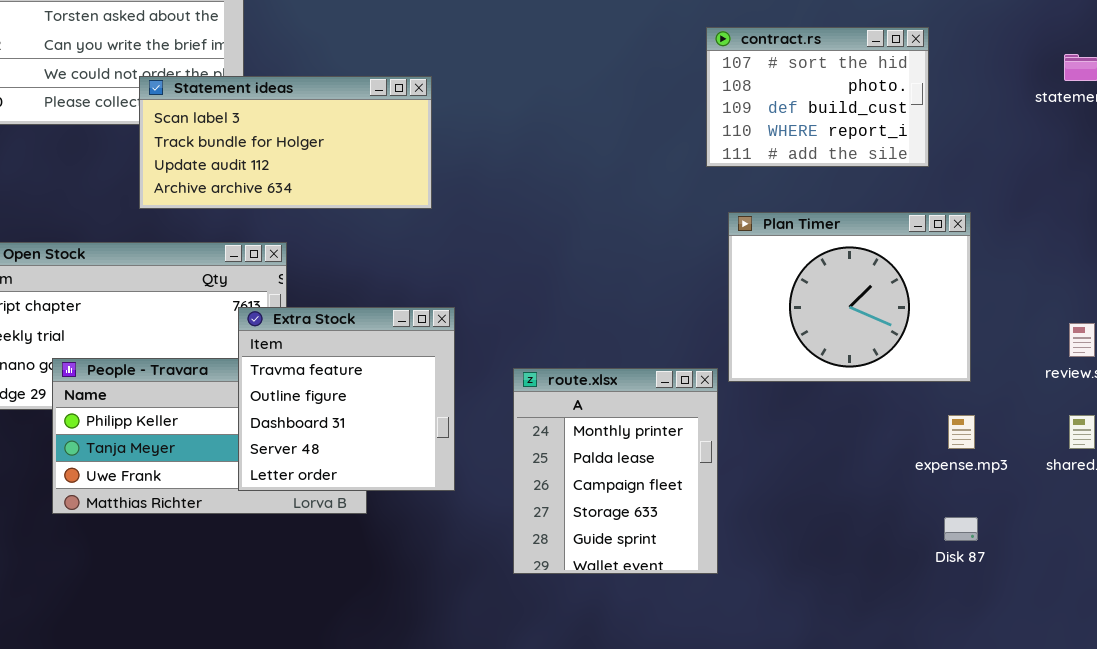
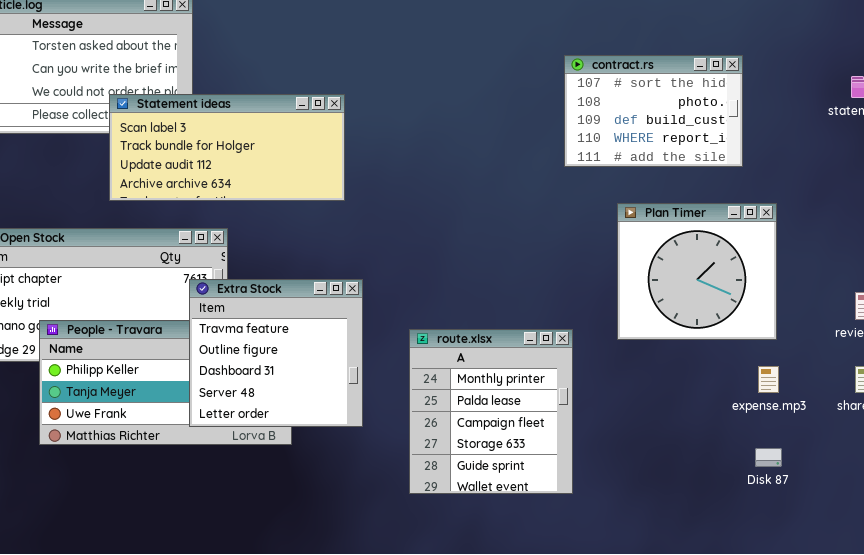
Plan Timer: [728,212,971,382] -> [617,203,777,340], resized

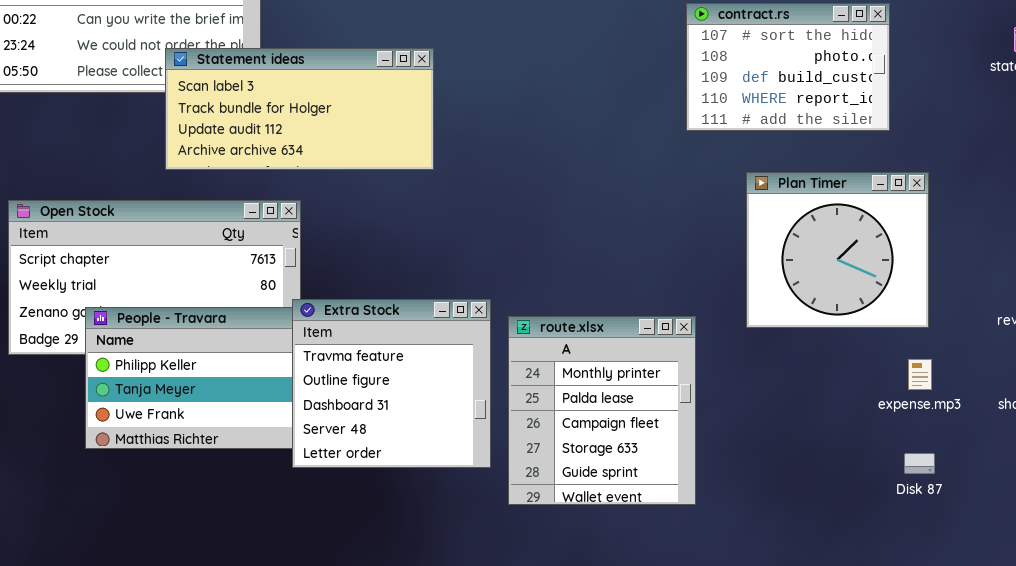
Extra Stock: [189,279,363,427] -> [292,299,491,468], moved

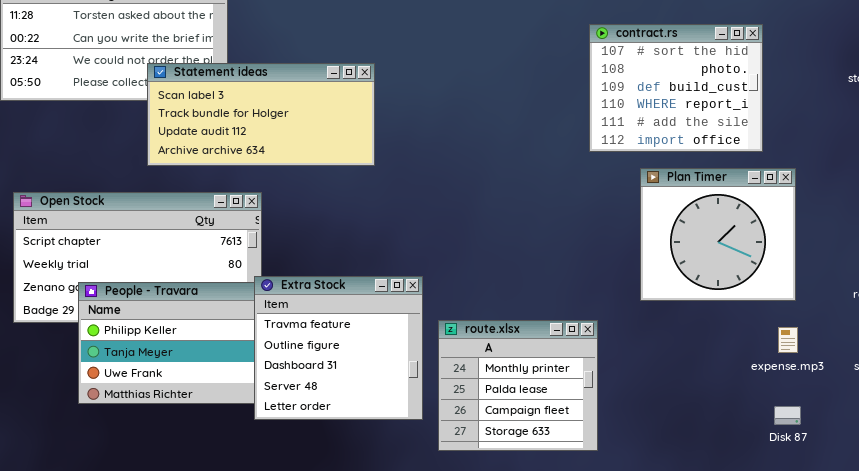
contract.rs: [686,3,890,131] -> [589,24,763,152], resized
route.xlsx: [508,316,696,505] -> [438,320,598,451], resized

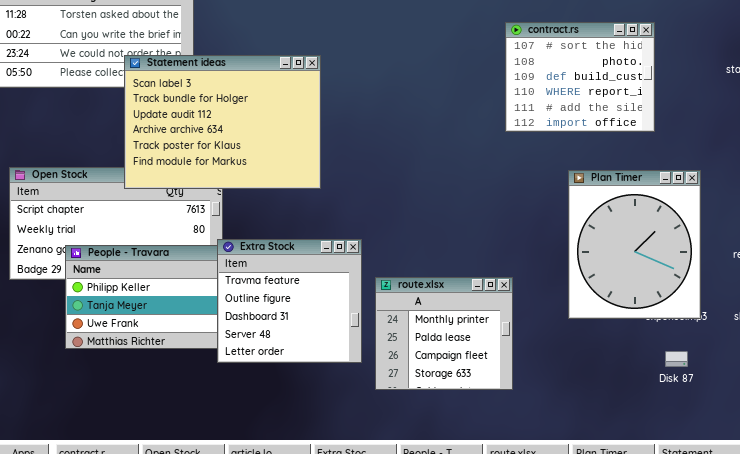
Statement ideas: [147,63,375,166] -> [124,55,321,189], resized
Plan Timer: [640,168,796,301] -> [568,170,701,319], moved, resized

